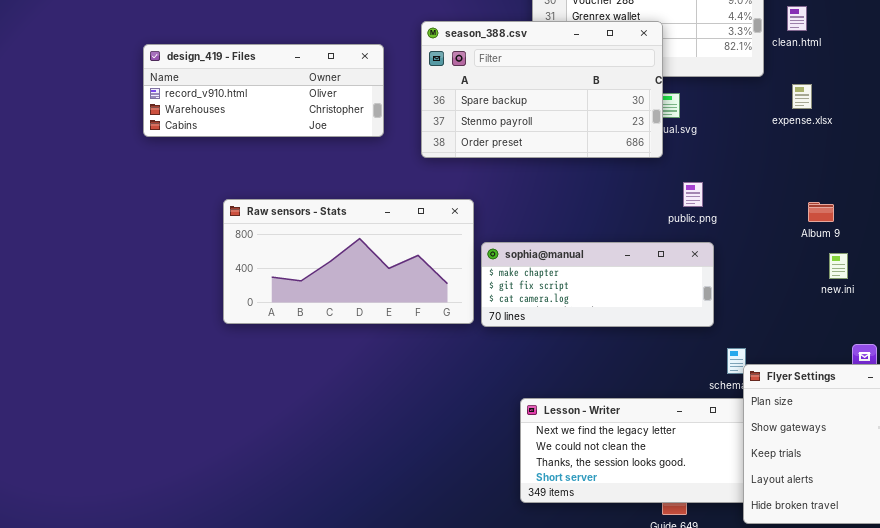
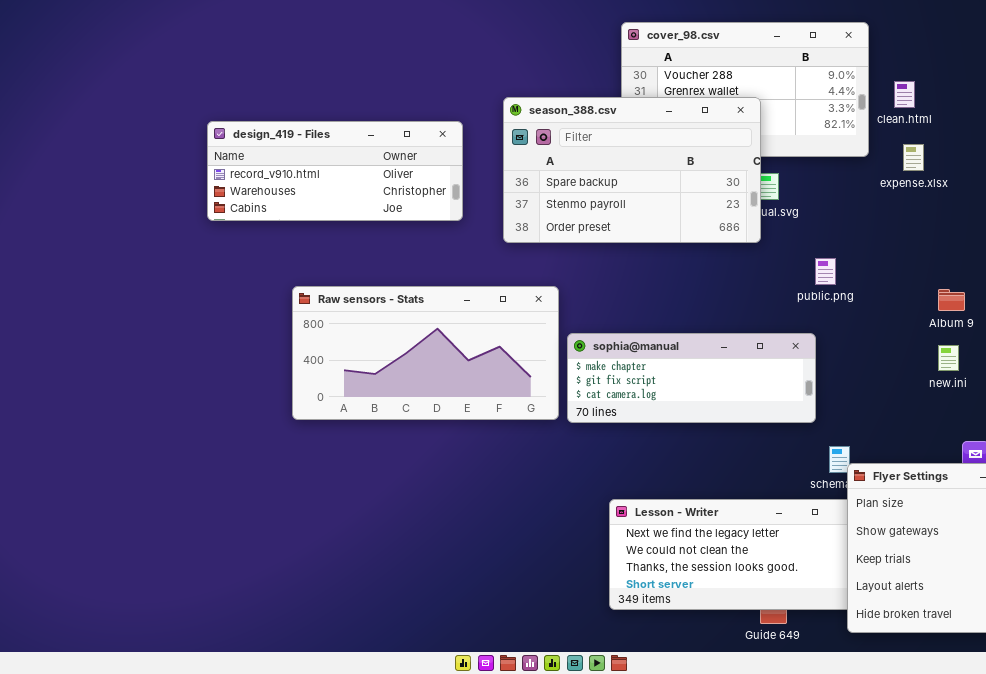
expense.xlsx: [792,84,812,109] -> [903,144,924,171], moved
public.png: [683,182,703,207] -> [815,258,836,285], moved
Album 9: [808,202,834,222] -> [938,289,965,311], moved

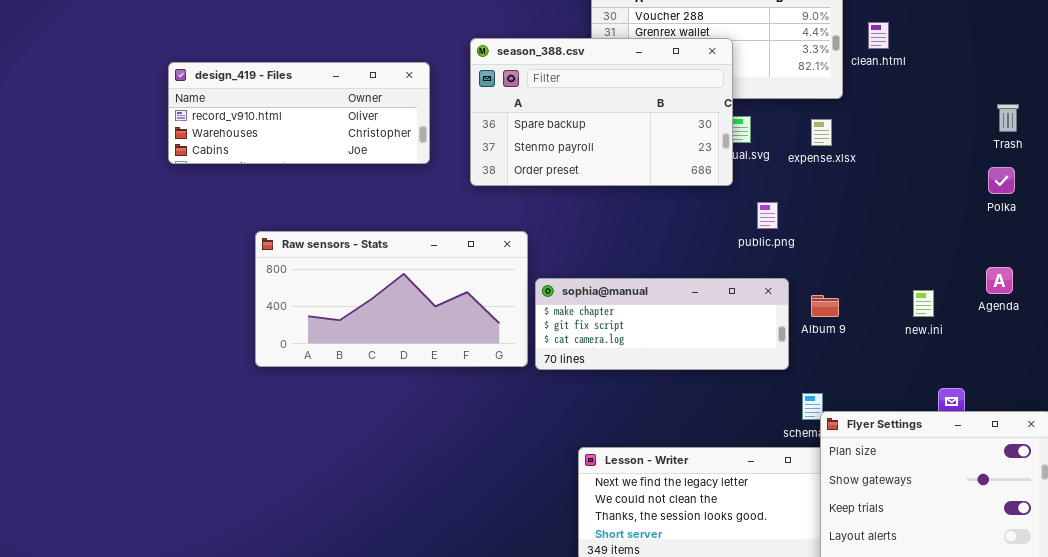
expense.xlsx: [903,144,924,171] -> [811,119,832,146], moved
public.png: [815,258,836,285] -> [757,202,778,229], moved
Album 9: [938,289,965,311] -> [811,295,839,317], moved

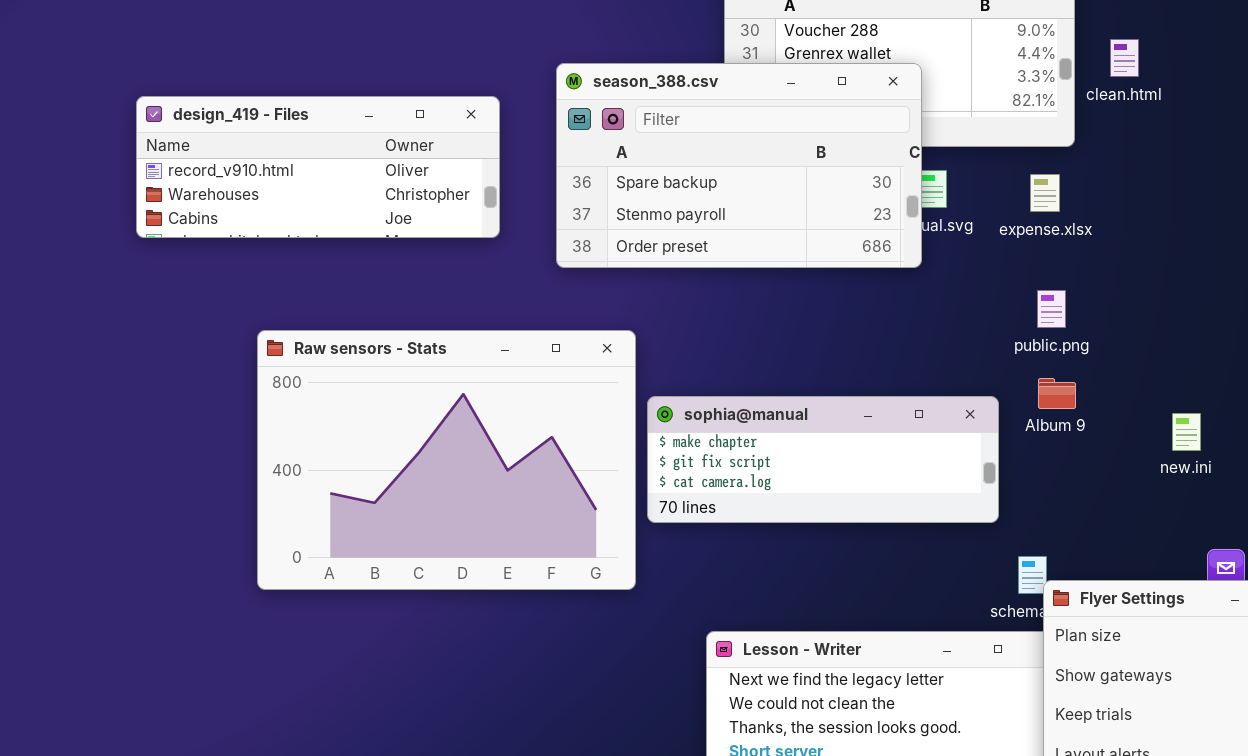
public.png: [757,202,778,229] -> [1037,290,1066,328], moved
Raw sensors - Stats: [255,231,528,367] -> [257,330,636,590], resized
Album 9: [811,295,839,317] -> [1038,378,1076,409], moved

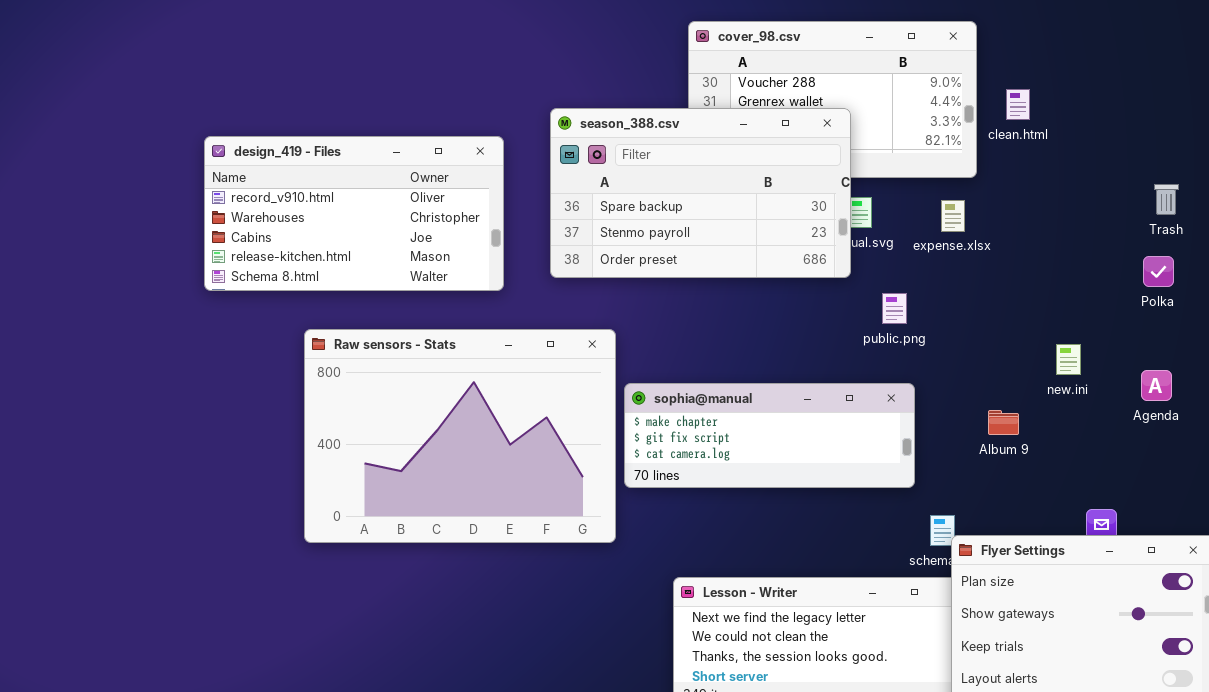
design_419 - Files: [136,96,500,238] -> [204,136,504,291], resized
public.png: [1037,290,1066,328] -> [882,293,907,324], moved
Album 9: [1038,378,1076,409] -> [988,410,1019,435], moved
new.ini: [1172,413,1201,451] -> [1056,344,1081,375], moved

